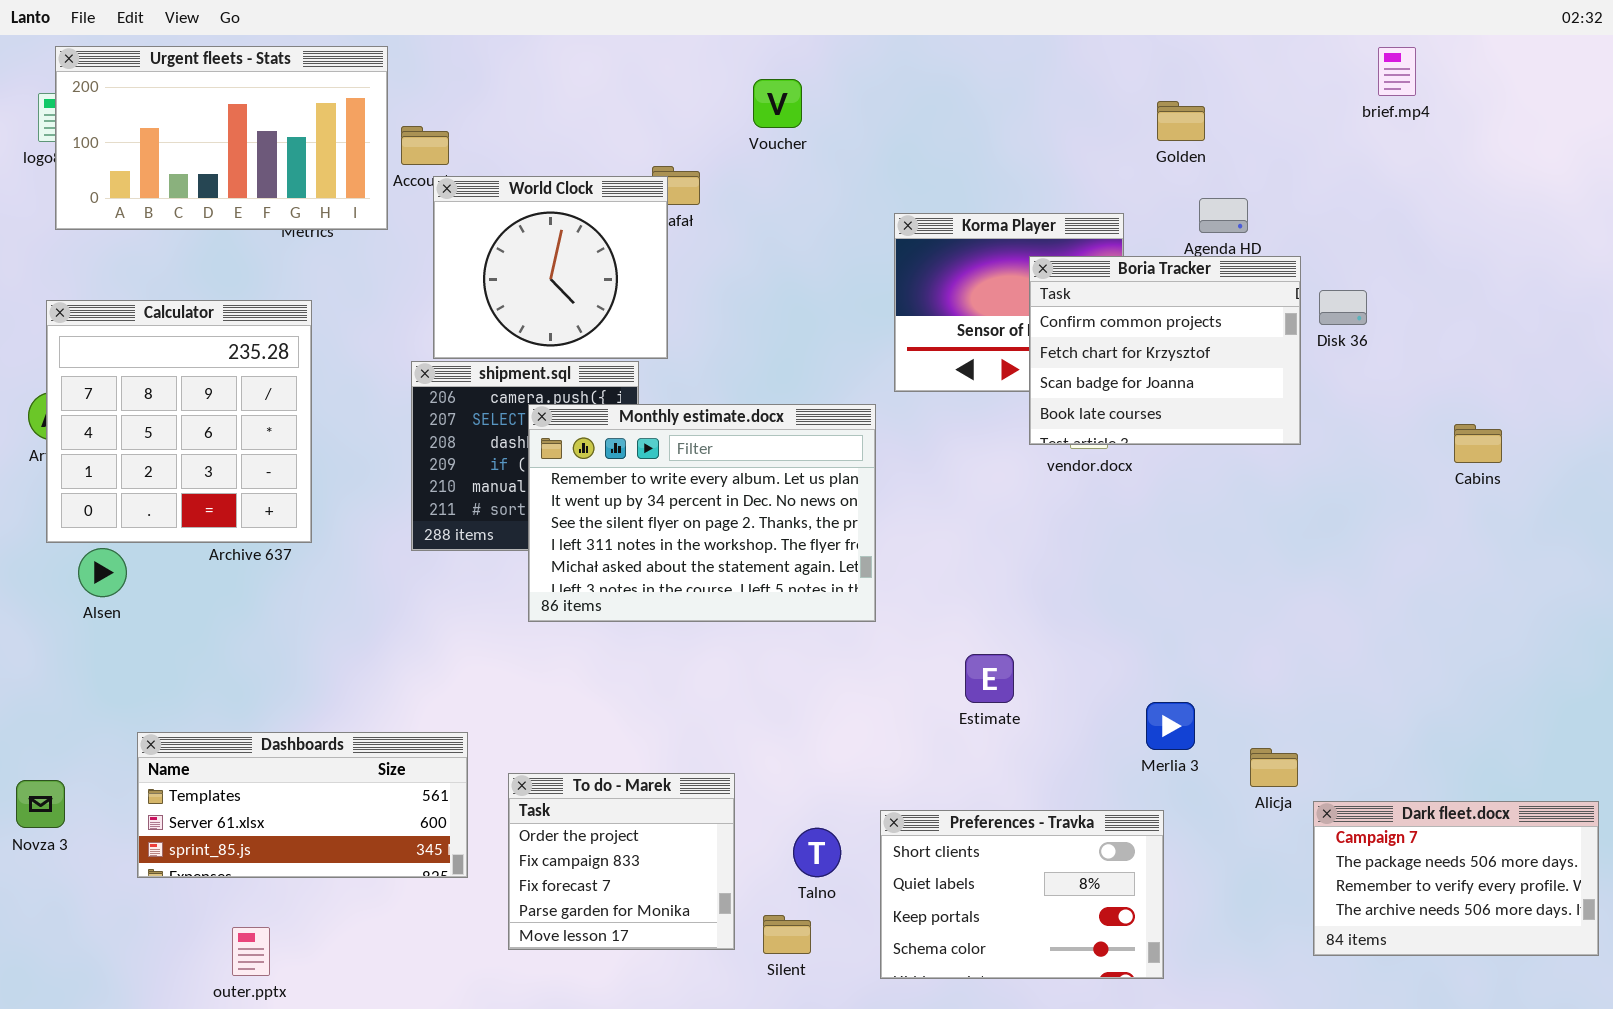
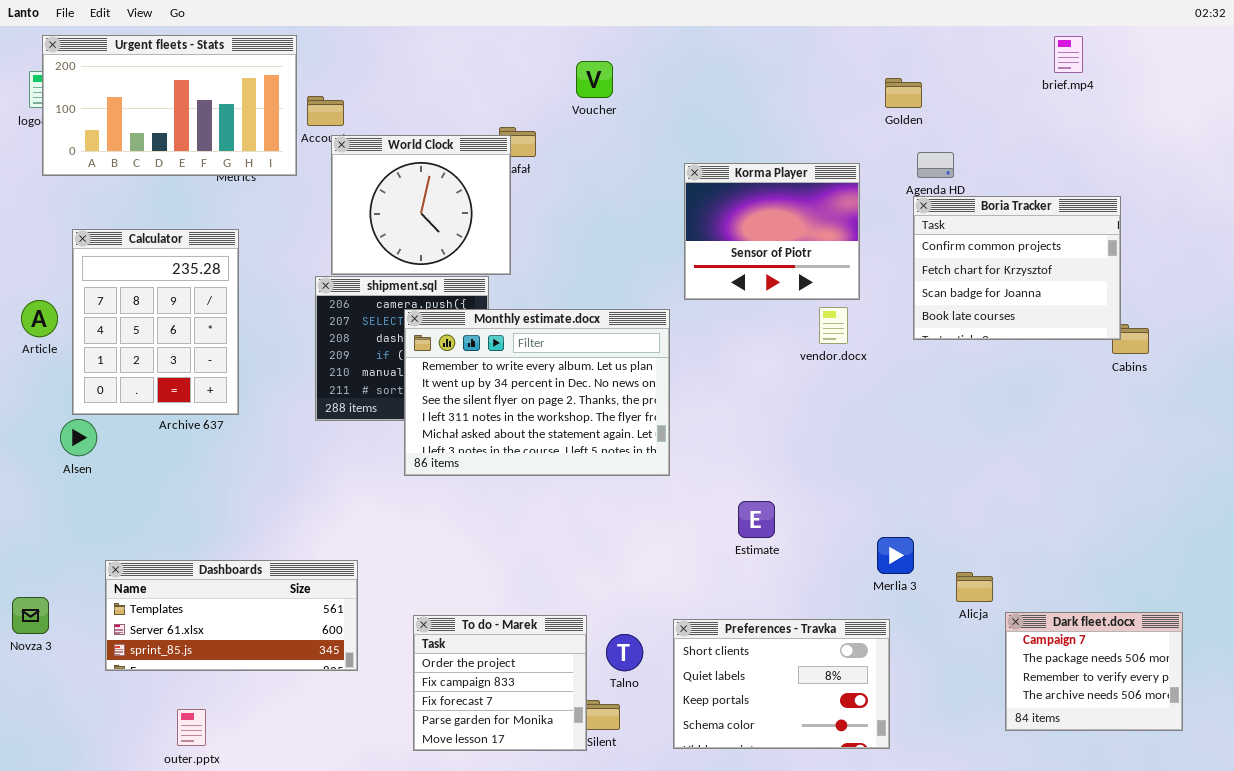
Boria Tracker: [1029,256,1301,445] -> [913,196,1121,340], moved
Calculator: [46,300,312,543] -> [72,229,239,415], resized
To do - Marek: [508,773,735,950] -> [413,615,587,751], moved
Dark fleet.docx: [1313,801,1599,956] -> [1005,612,1183,731], resized

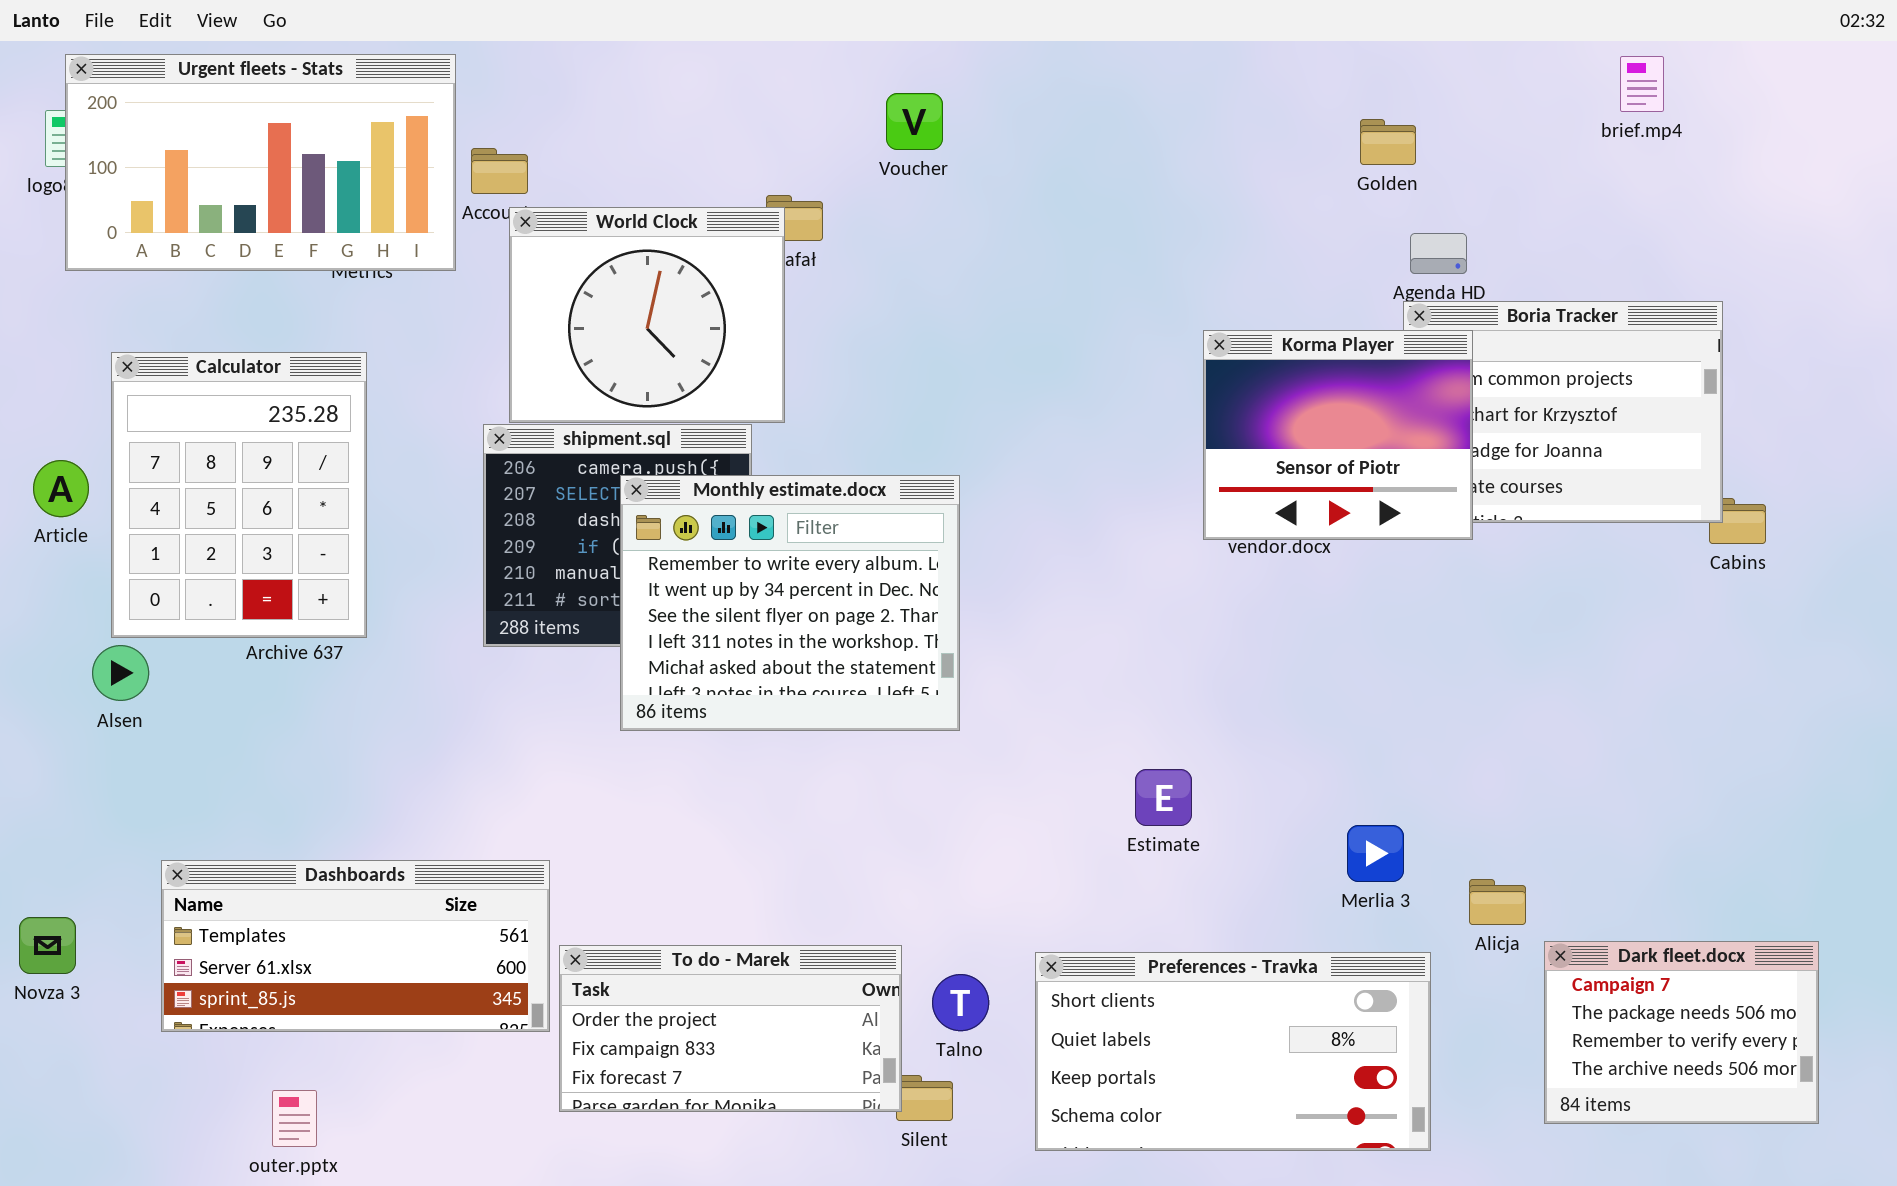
Korma Player: [684,163,860,300] -> [1203,330,1473,540], moved
Monthly estimate.docx: [404,309,670,476] -> [620,475,960,731], resized
To do - Marek: [413,615,587,751] -> [559,945,902,1112], resized
Preferences - Travka: [673,619,890,749] -> [1035,952,1431,1151], resized

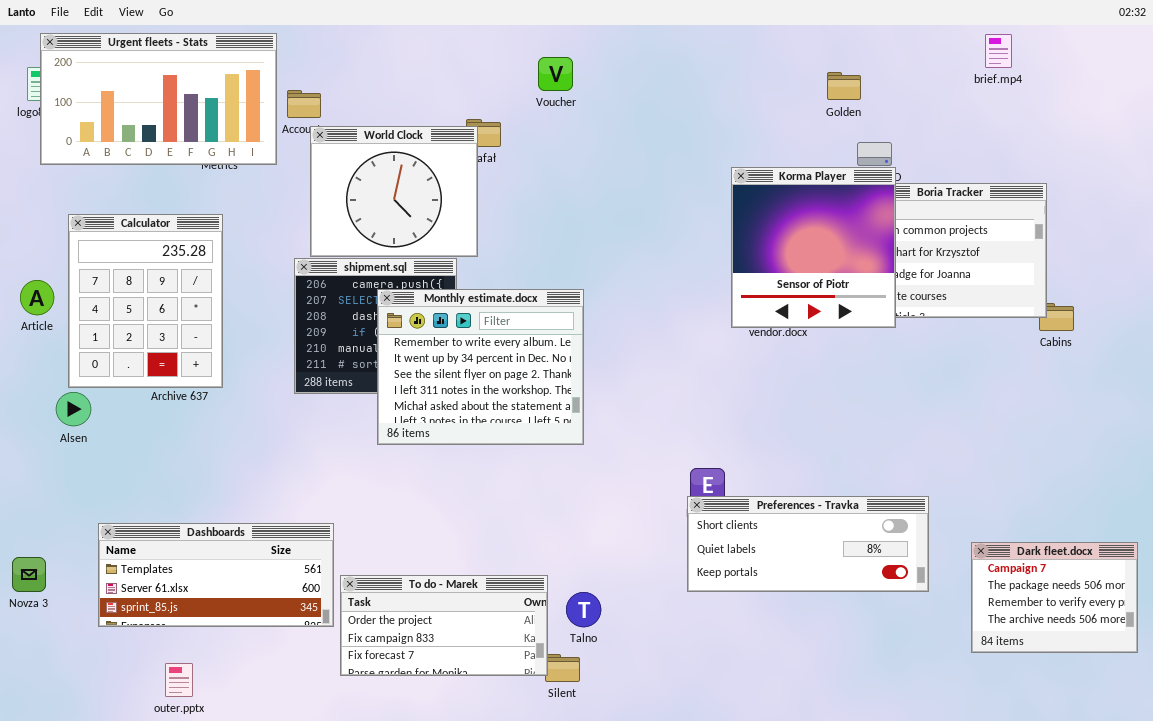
Korma Player: [1203,330,1473,540] -> [731,167,896,328], resized
Dark fleet.docx: [1544,941,1819,1124] -> [971,542,1138,653], moved
Preferences - Travka: [1035,952,1431,1151] -> [687,496,929,592], moved, resized

